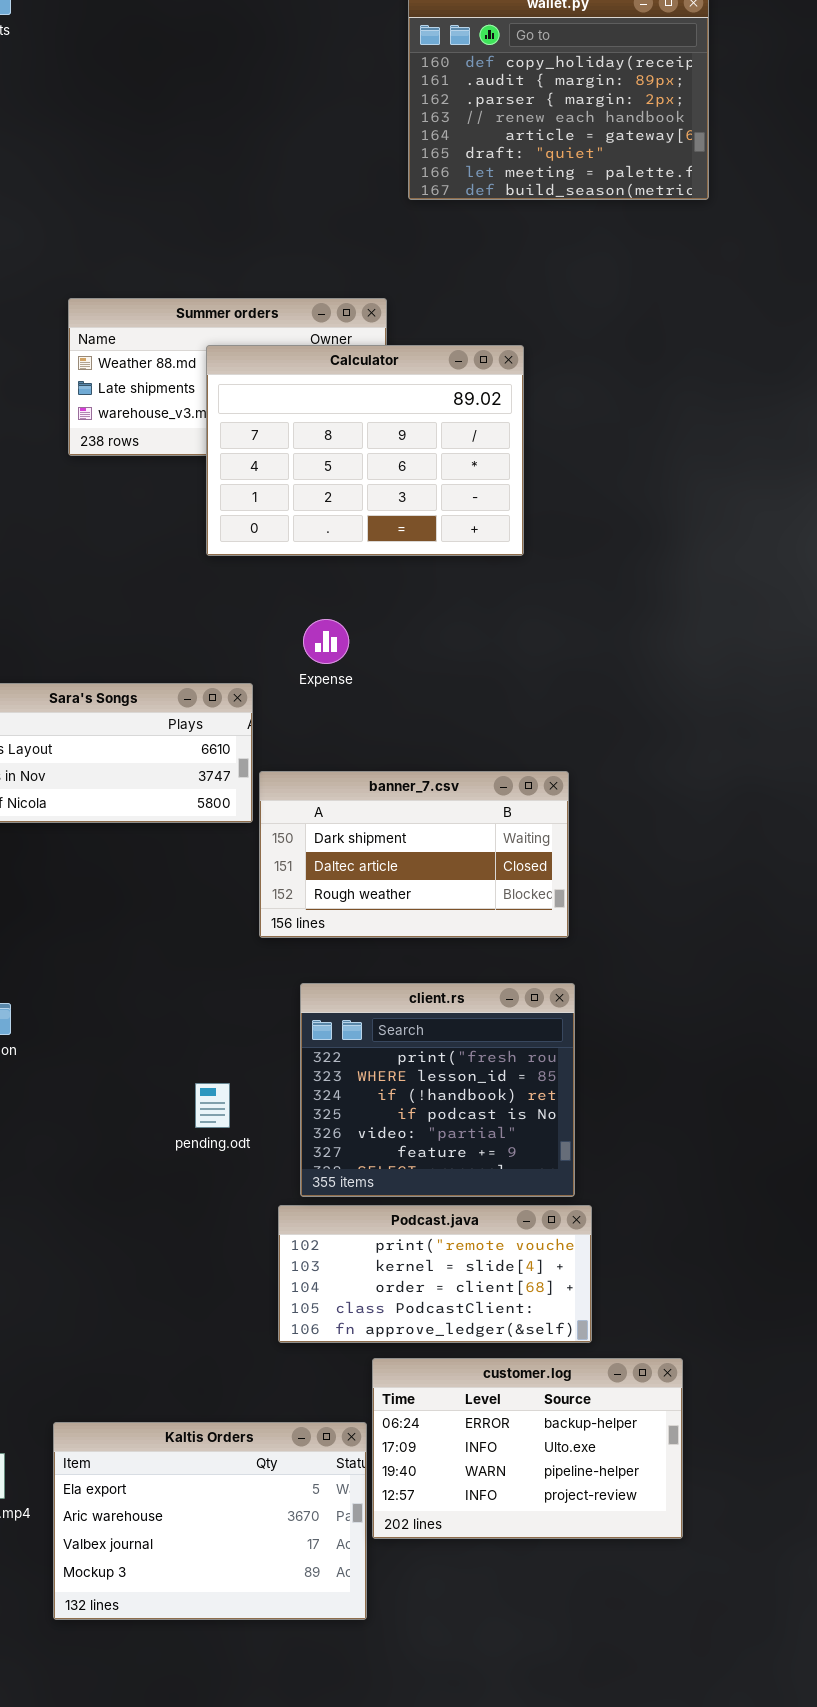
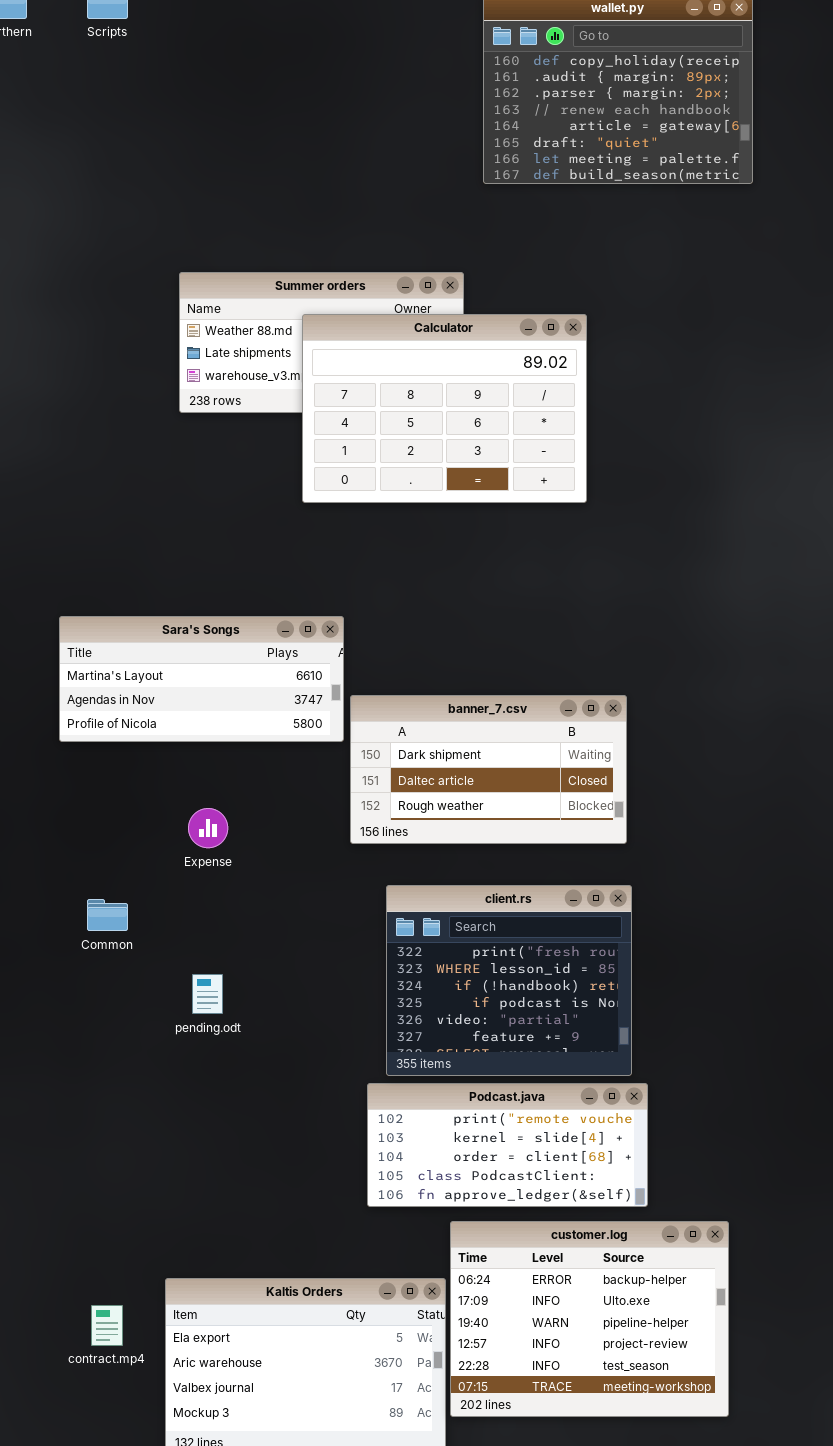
Expense: [303,619,349,664] -> [188,808,228,848], moved
pending.odt: [195,1083,230,1128] -> [192,974,223,1014], moved
customer.log: [372,1358,683,1539] -> [450,1221,729,1417], resized

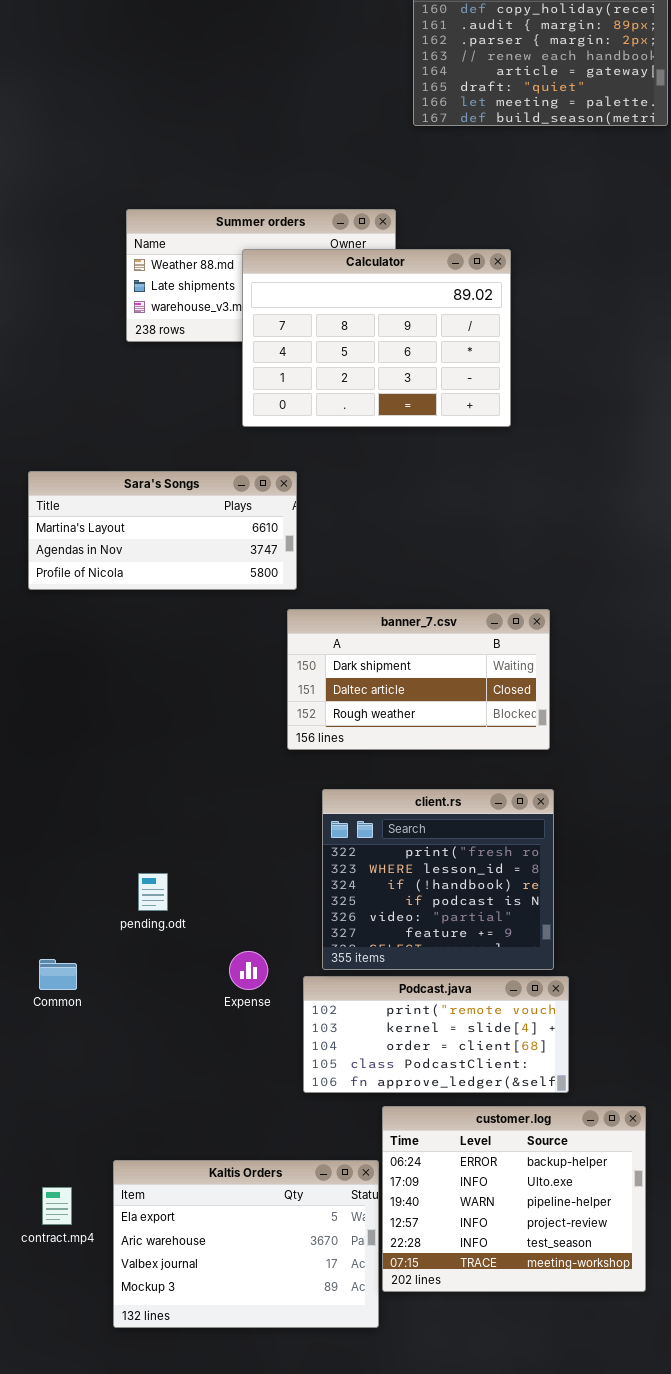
Sara's Songs: [59,616,344,742] -> [28,471,297,590], moved
Expense: [188,808,228,848] -> [229,951,268,990], moved
Common: [87,899,128,931] -> [39,959,77,990], moved

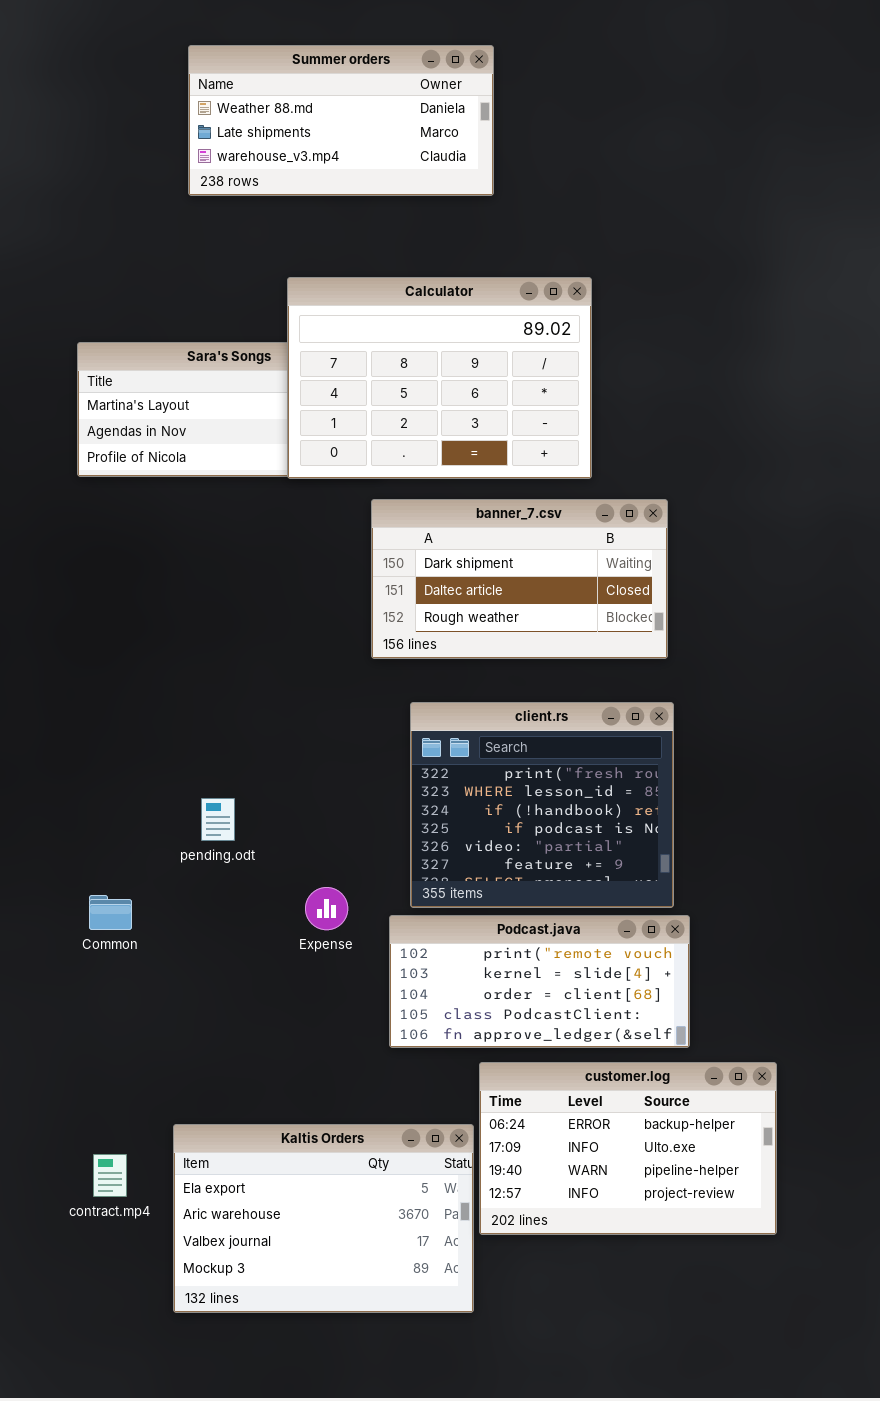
Calculator: [242,249,511,427] -> [287,277,592,479], moved
customer.log: [382,1106,646,1292] -> [479,1062,777,1235], resized

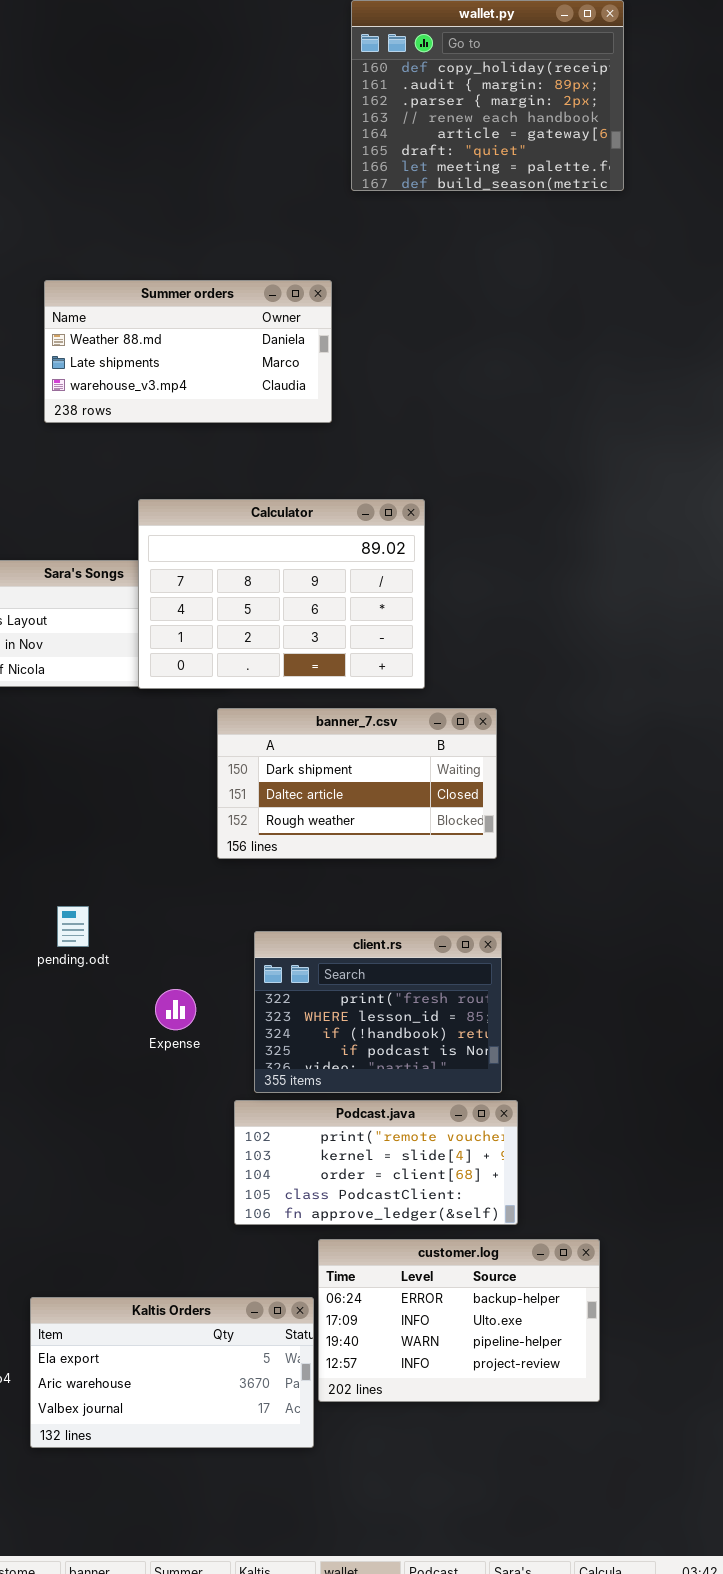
client.rs: [410,702,674,908] -> [254,931,502,1093], resized
pending.odt: [201,798,235,841] -> [57,906,89,947], moved
Expense: [305,887,348,930] -> [155,989,196,1030], moved
Kaltis Orders: [173,1124,474,1313] -> [30,1297,314,1448], resized

